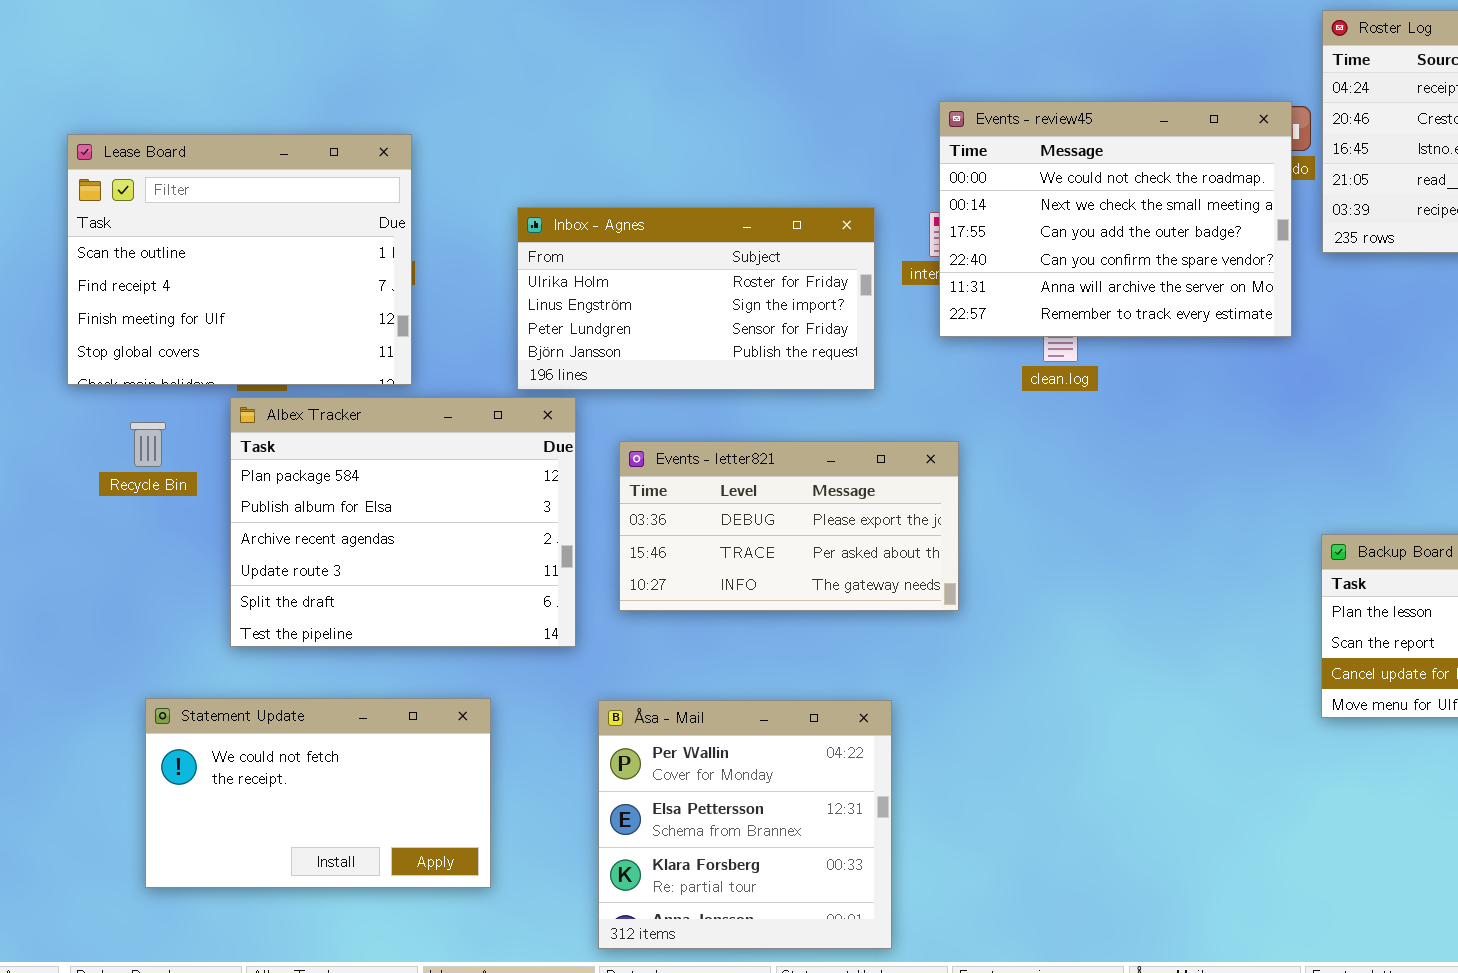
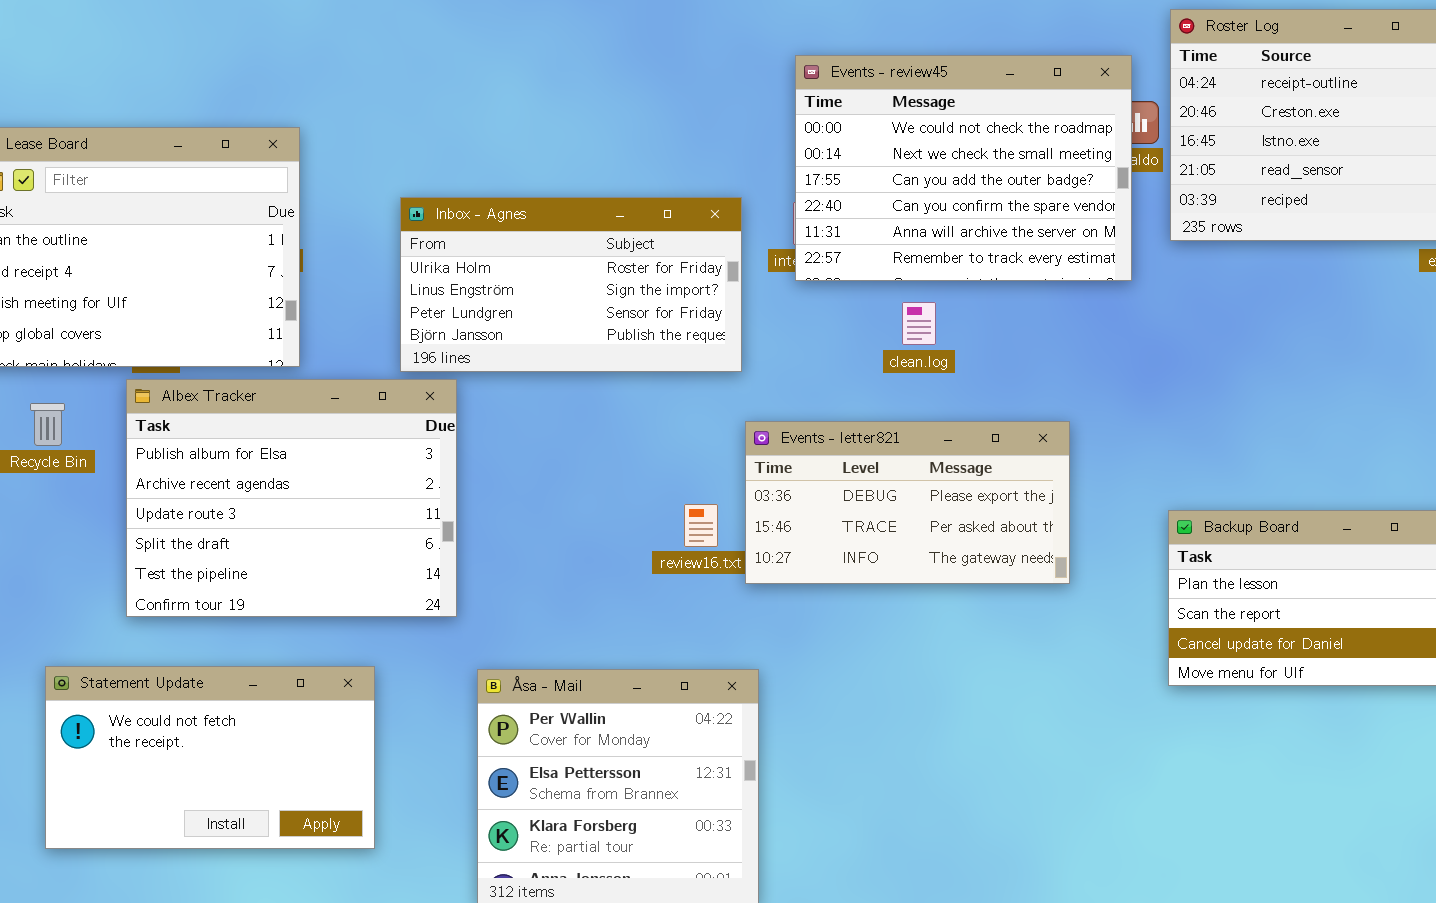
Events - review45: [939,101,1292,337] -> [795,55,1132,281], moved
Albex Tracker: [230,397,576,647] -> [126,379,457,617], scrolled down 1 row
Events - letter821: [619,441,959,611] -> [745,421,1070,584], moved

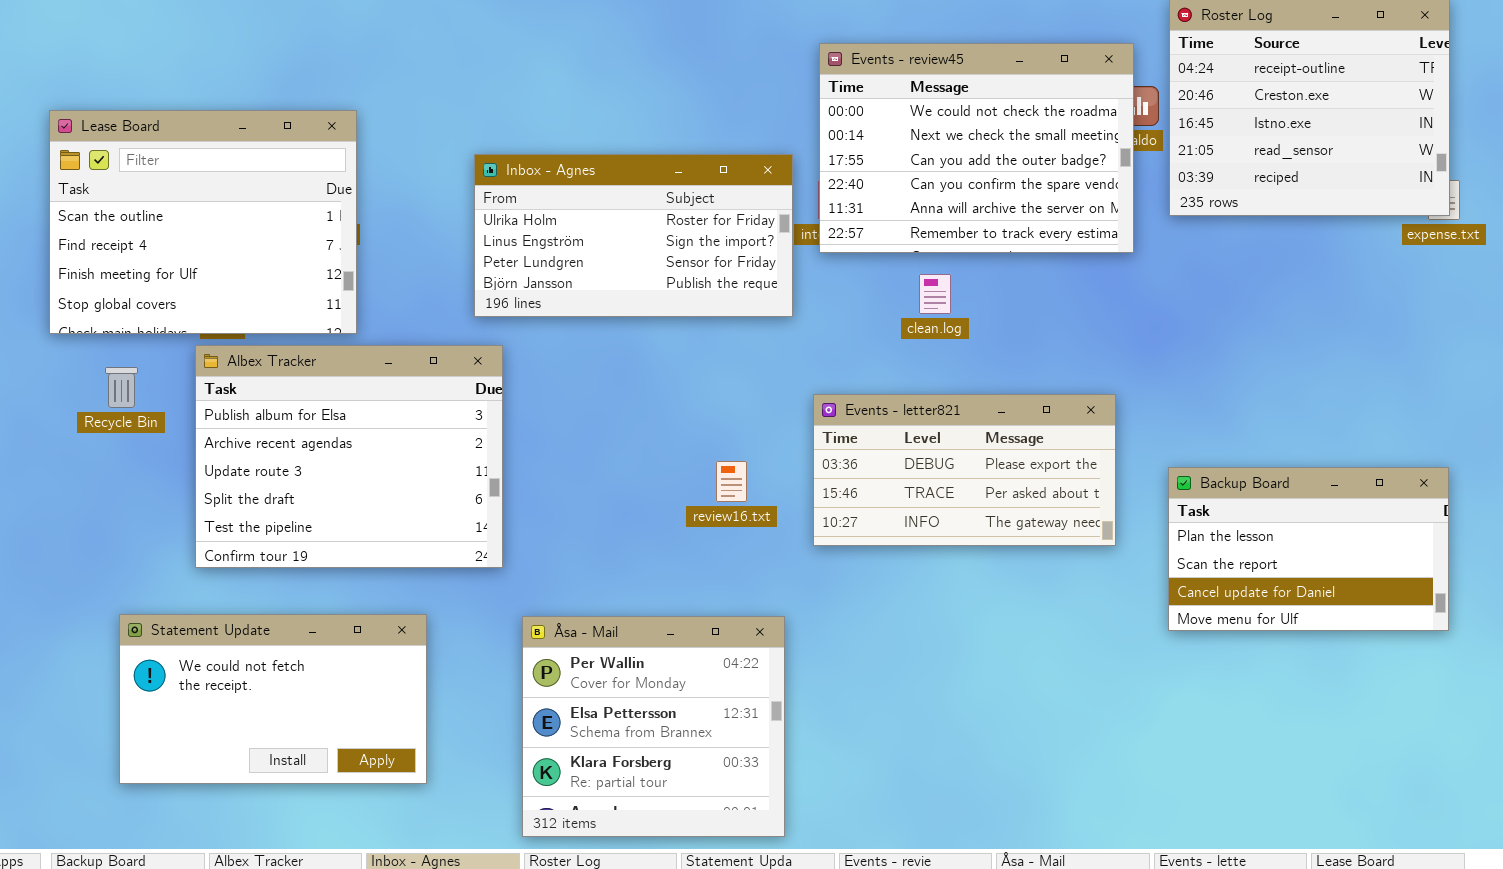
Inbox - Agnes: [400,197,742,372] -> [474,154,793,317], moved
Events - letter821: [745,421,1070,584] -> [813,394,1116,546], moved

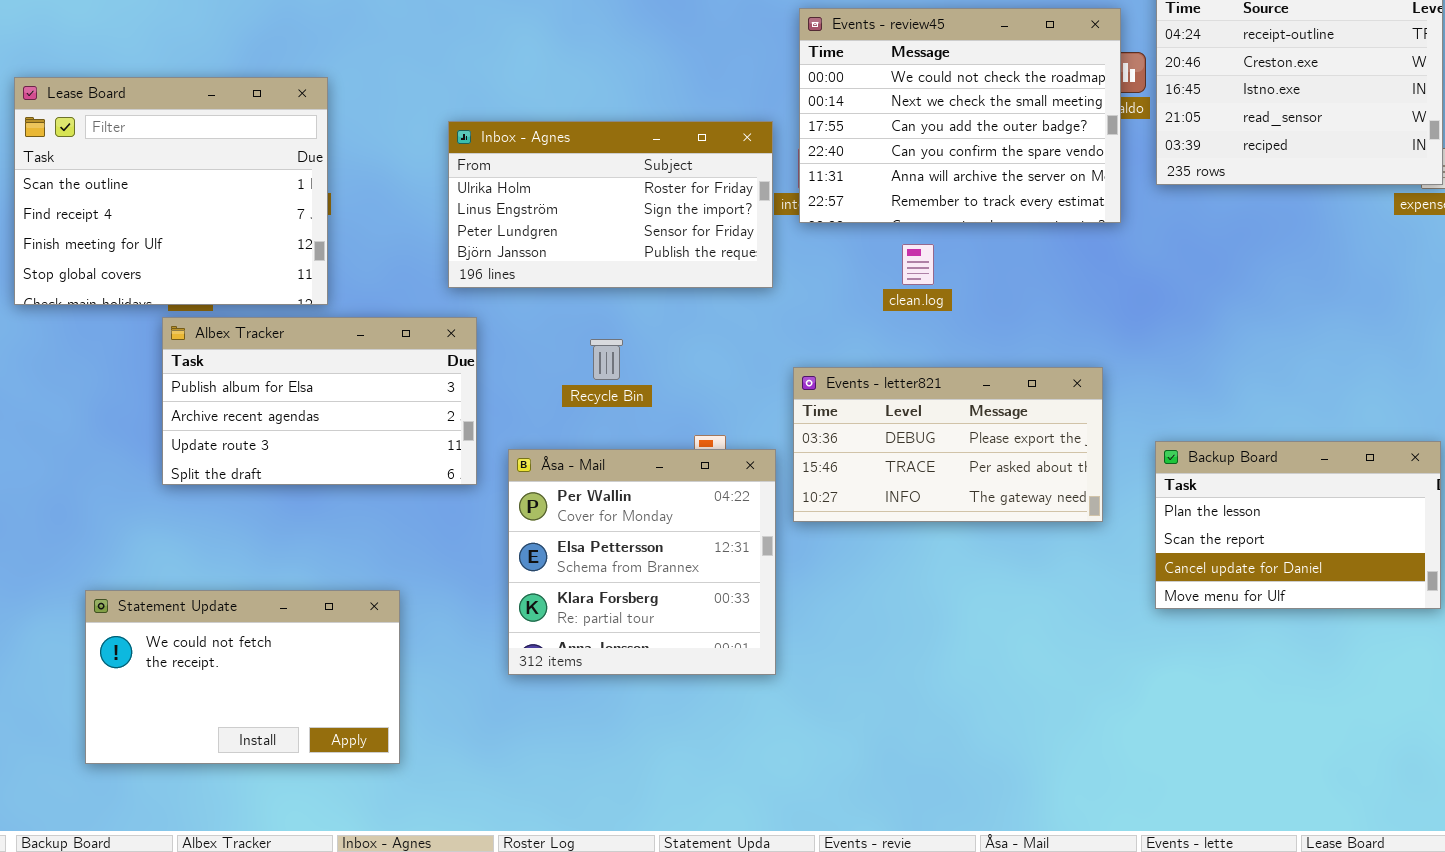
Albex Tracker: [195,345,503,568] -> [162,317,477,485], resized
Recycle Bin: [105,367,138,408] -> [590,339,623,380], moved
Åsa - Mail: [522,616,785,837] -> [508,449,776,675], moved

